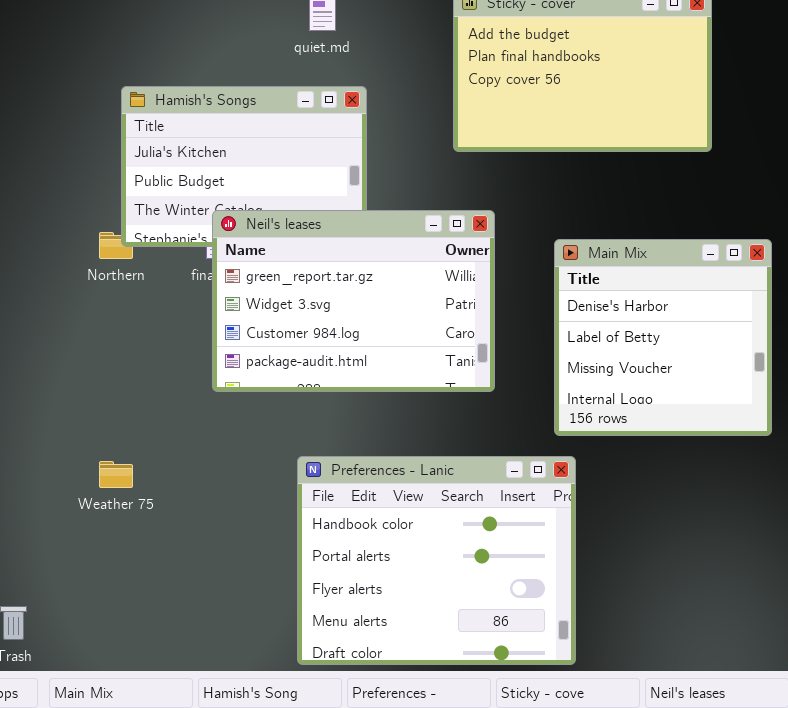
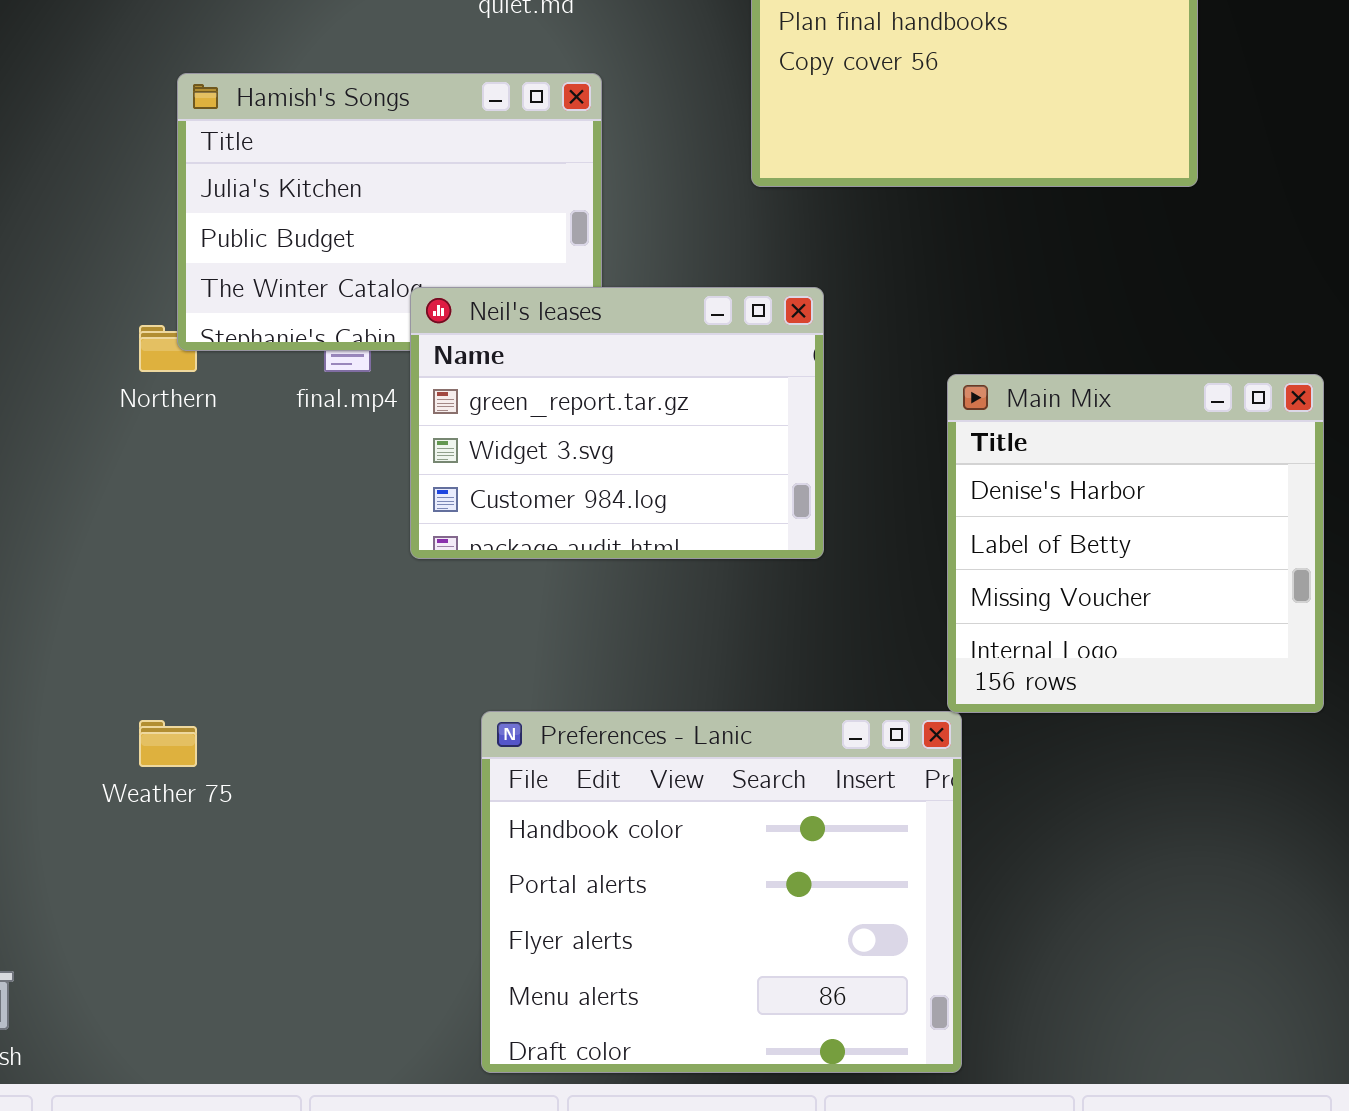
Neil's leases: [212,210,495,392] -> [410,287,824,559], resized
Main Mix: [554,239,772,436] -> [947,374,1324,713], moved

